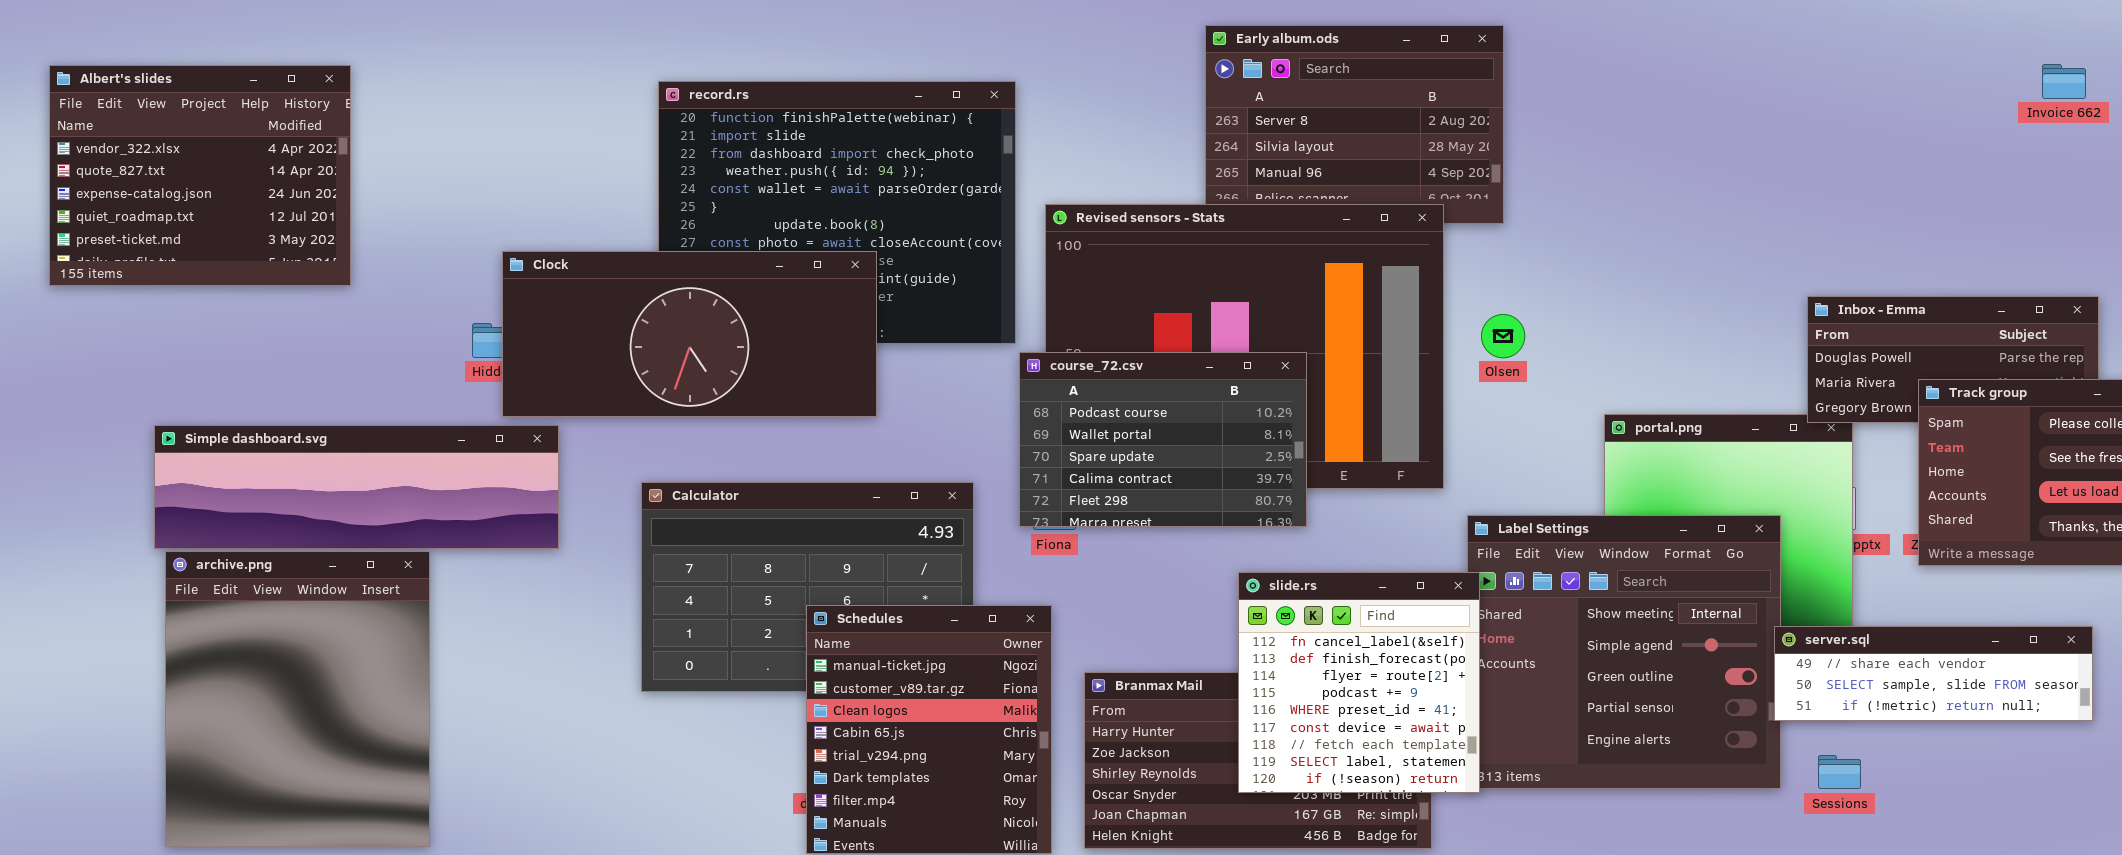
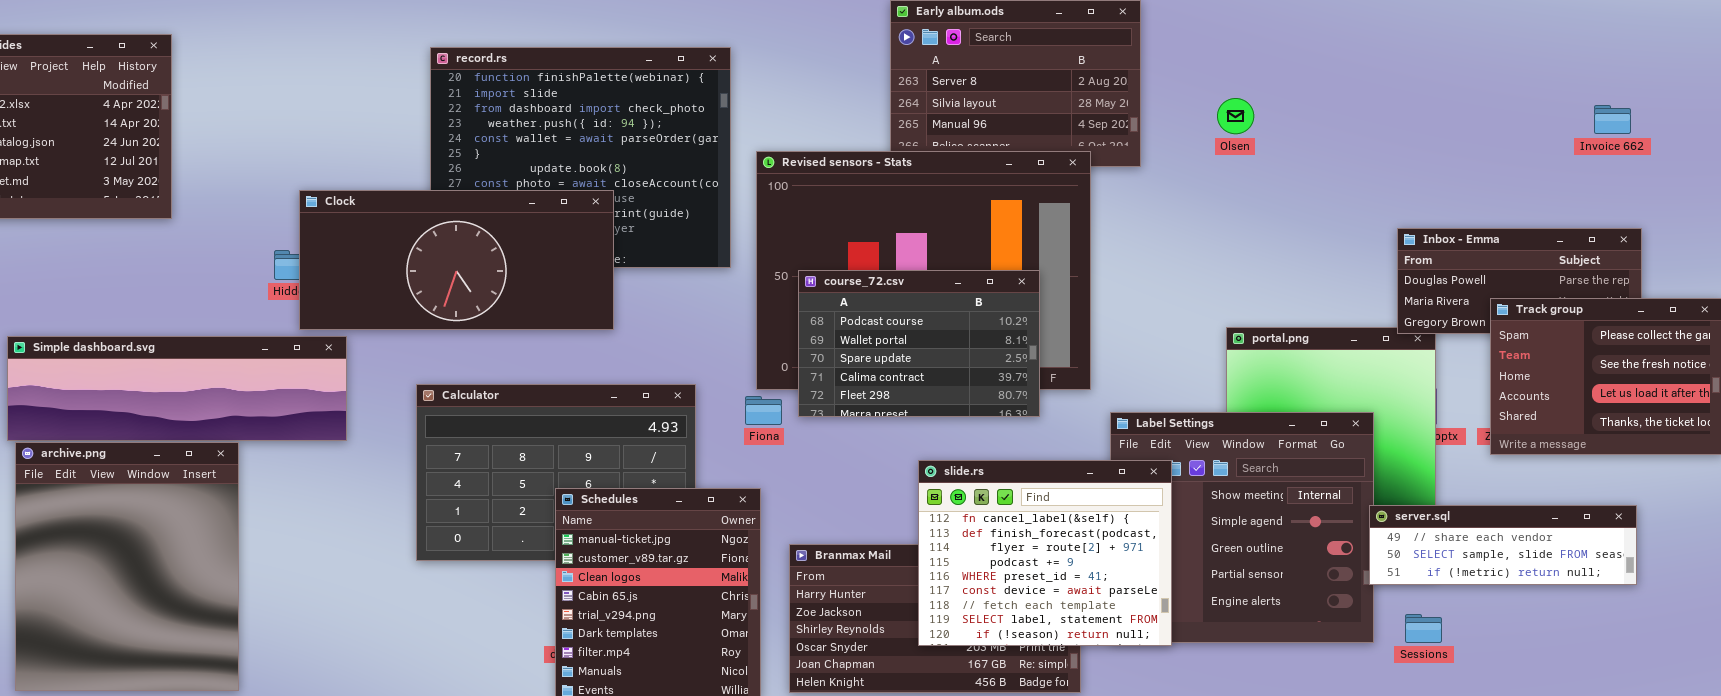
Invoice 662: [2042,64,2086,99] -> [1594,105,1631,134], moved
Olsen: [1481,314,1525,358] -> [1217,98,1254,134], moved
course_72.csv: [1019,352,1307,527] -> [798,270,1040,417], moved
slide.rs: [1238,572,1480,793] -> [918,460,1172,646], resized

